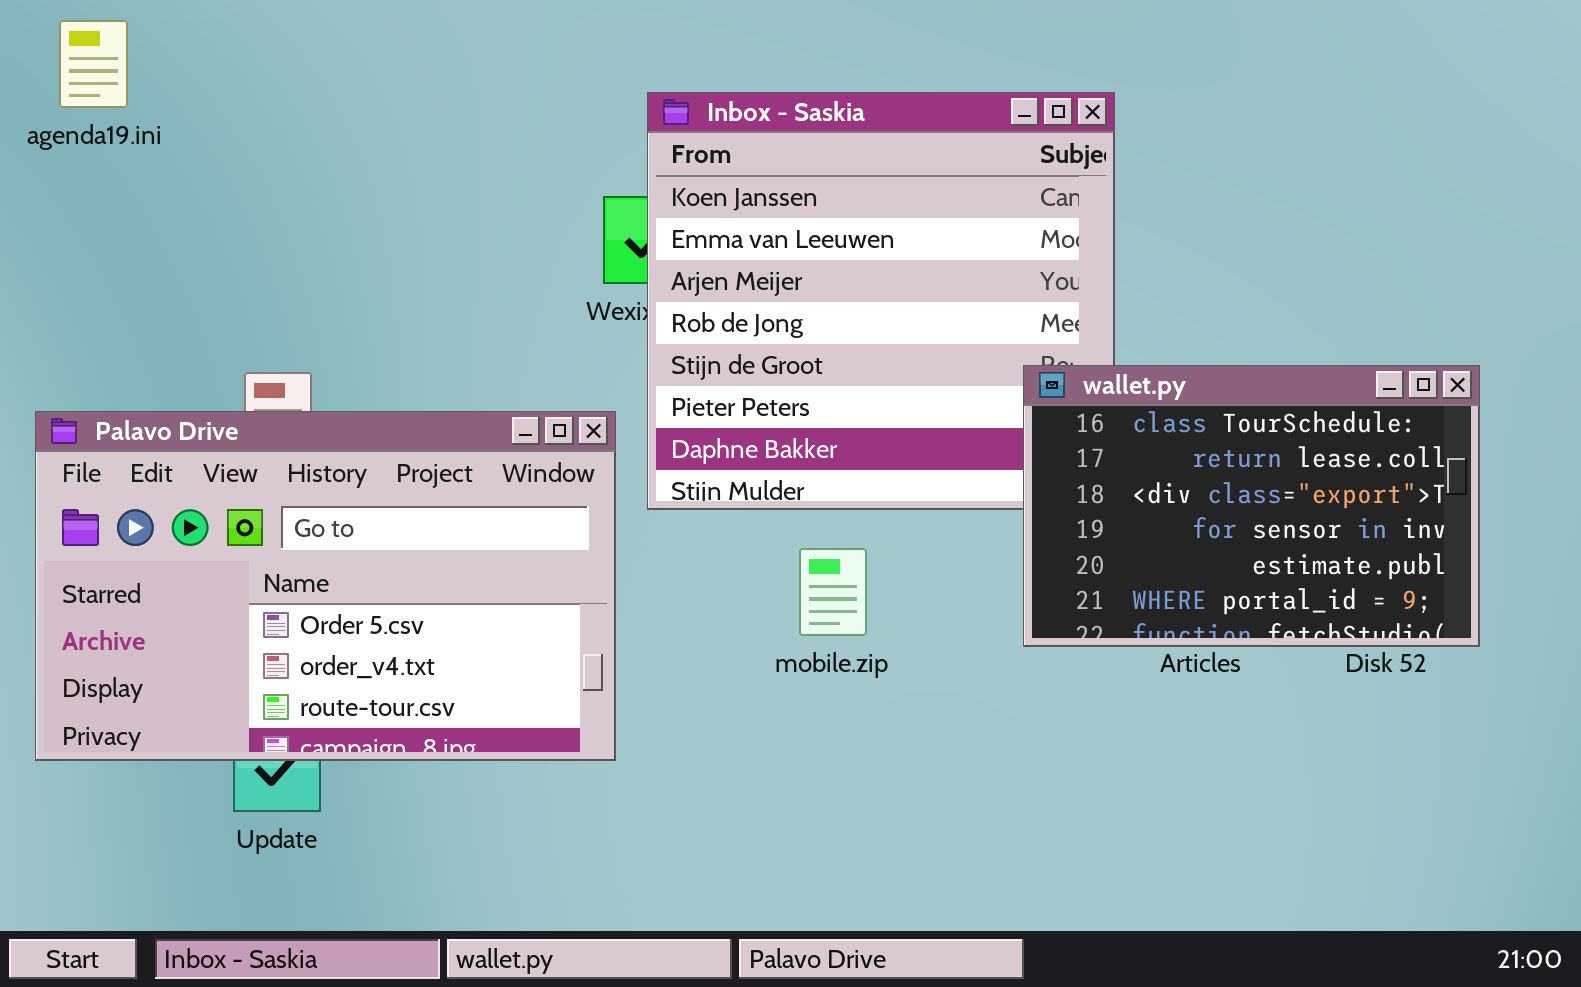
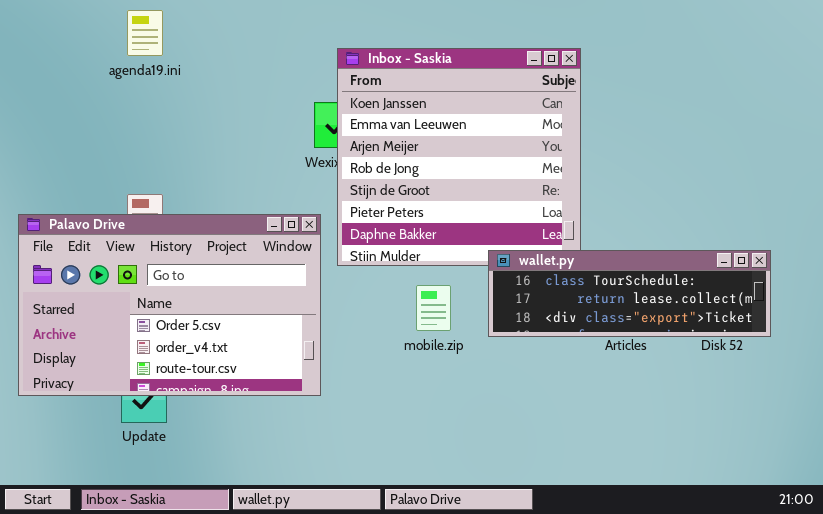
agenda19.ini: [59,20,128,108] -> [127,10,163,56], moved
wallet.py: [1023,365,1480,647] -> [488,250,771,337], resized

